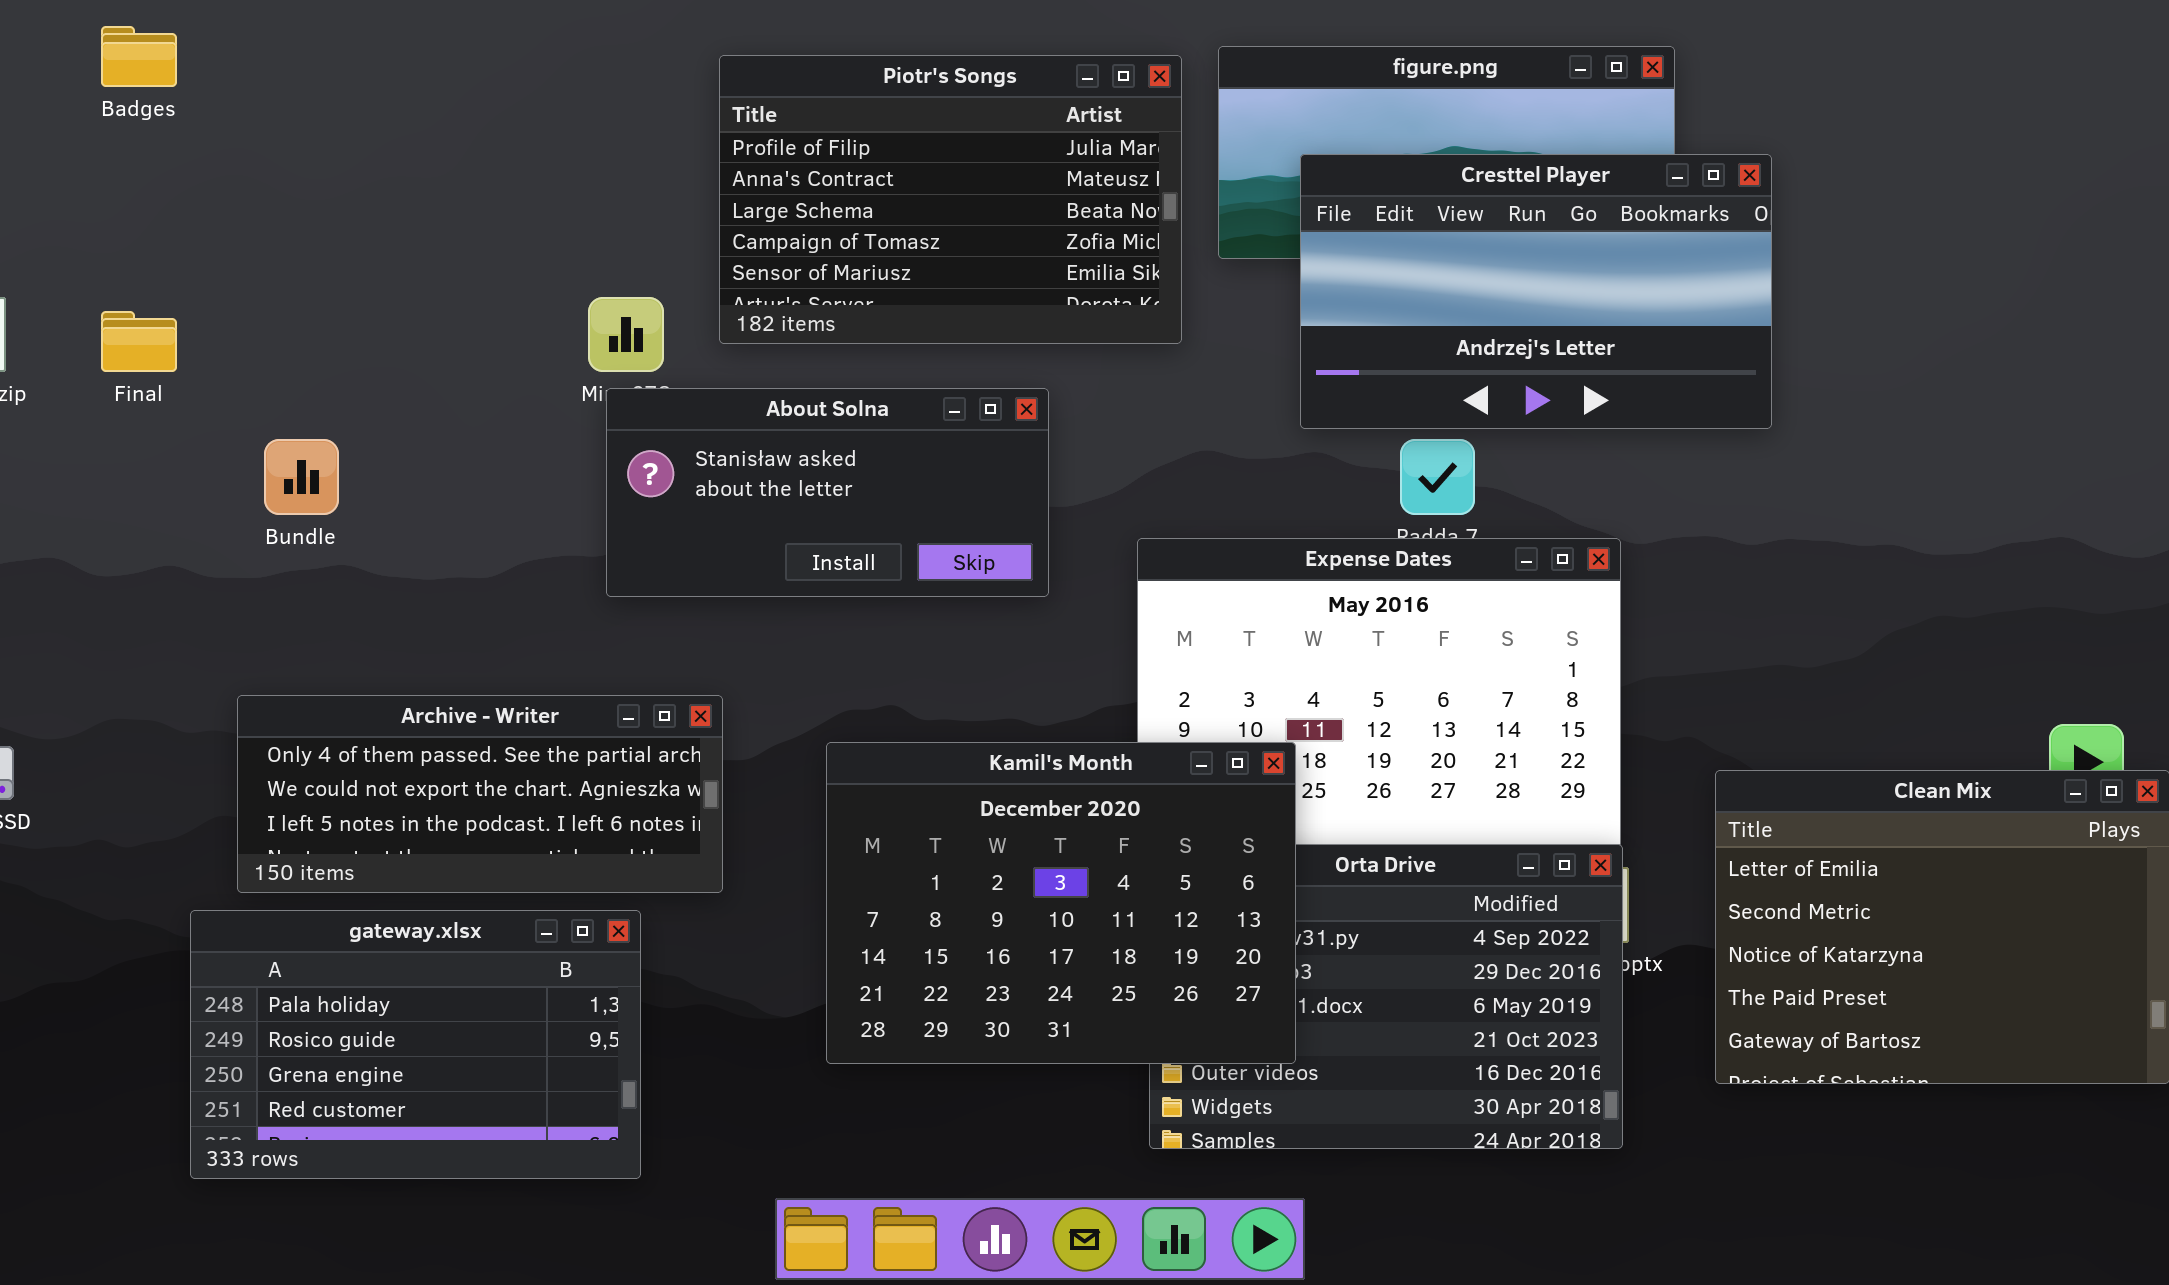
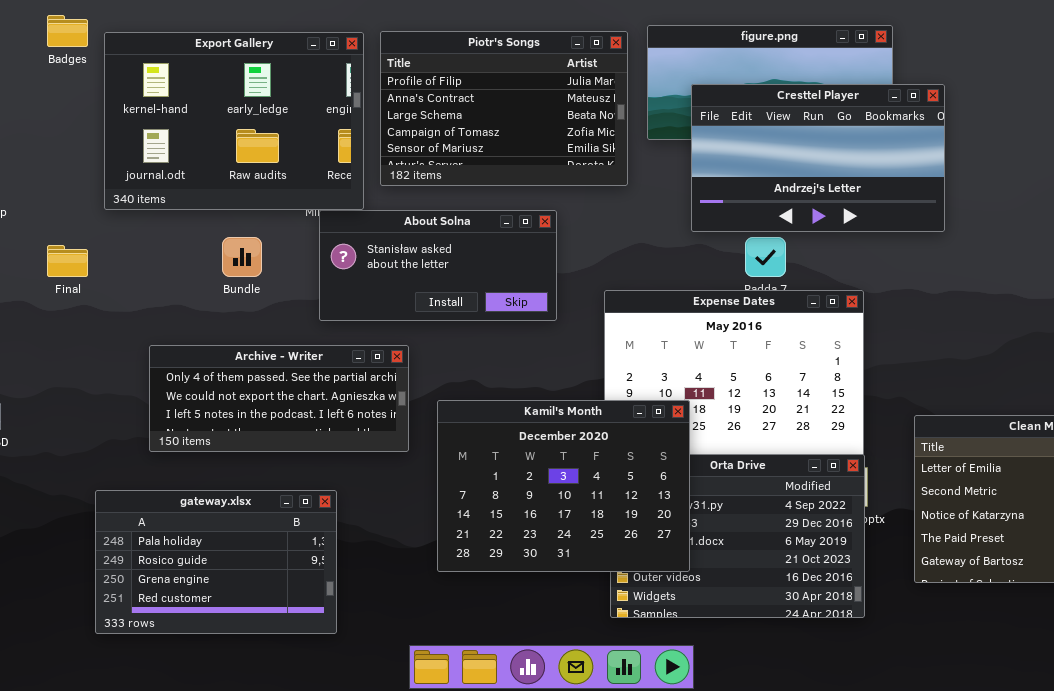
Export Gallery: none -> [104,32,364,210], opened
Final: [101,311,177,372] -> [47,245,88,277], moved
Bundle: [264,439,339,515] -> [222,237,262,277], moved
Archive - Writer: [237,695,723,893] -> [149,345,409,452], moved

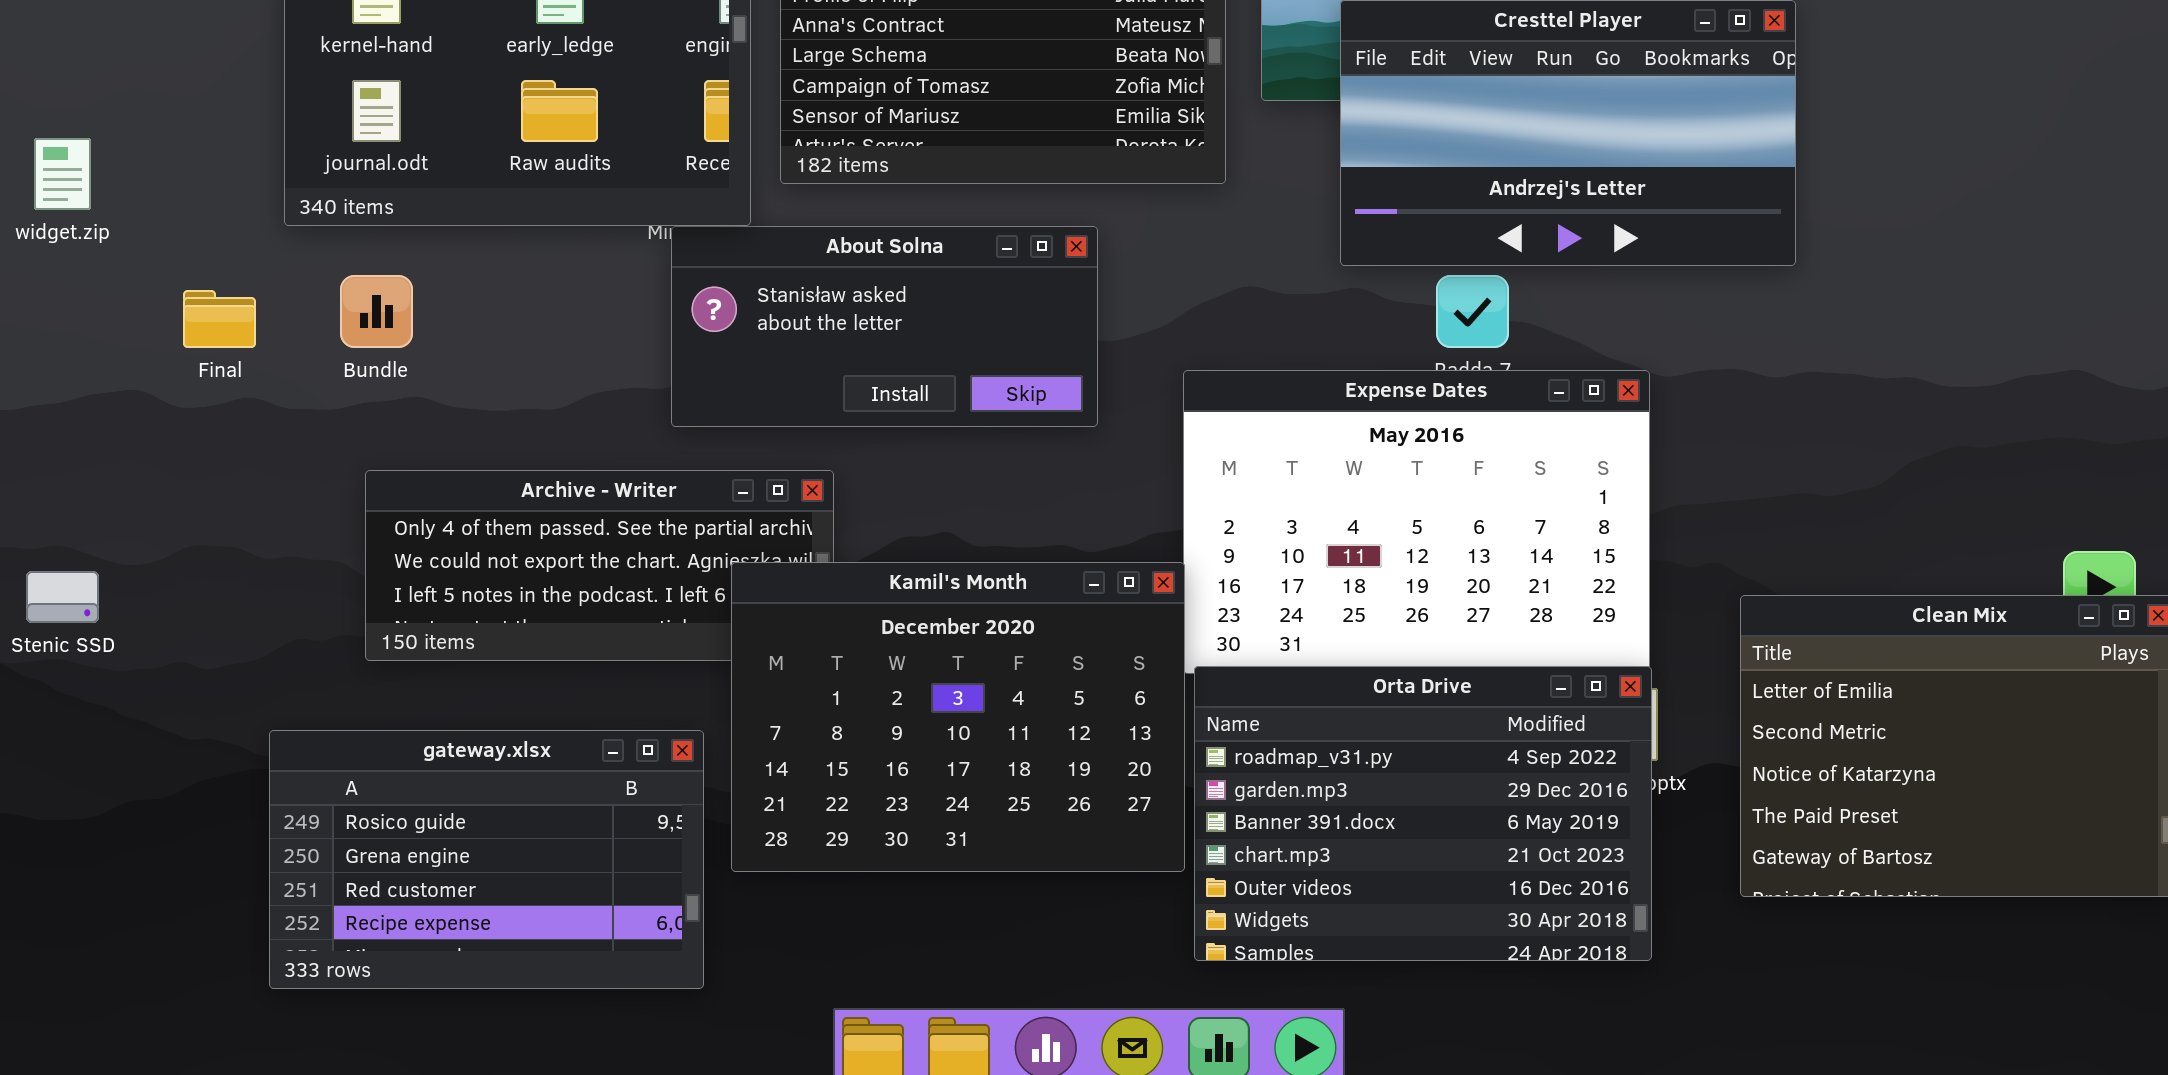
Bundle: [222,237,262,277] -> [340,275,413,348], moved
Kamil's Month: [437,400,690,572] -> [731,562,1185,872], moved
gateway.xlsx: [95,490,337,634] -> [269,730,704,989], scrolled down 1 row

